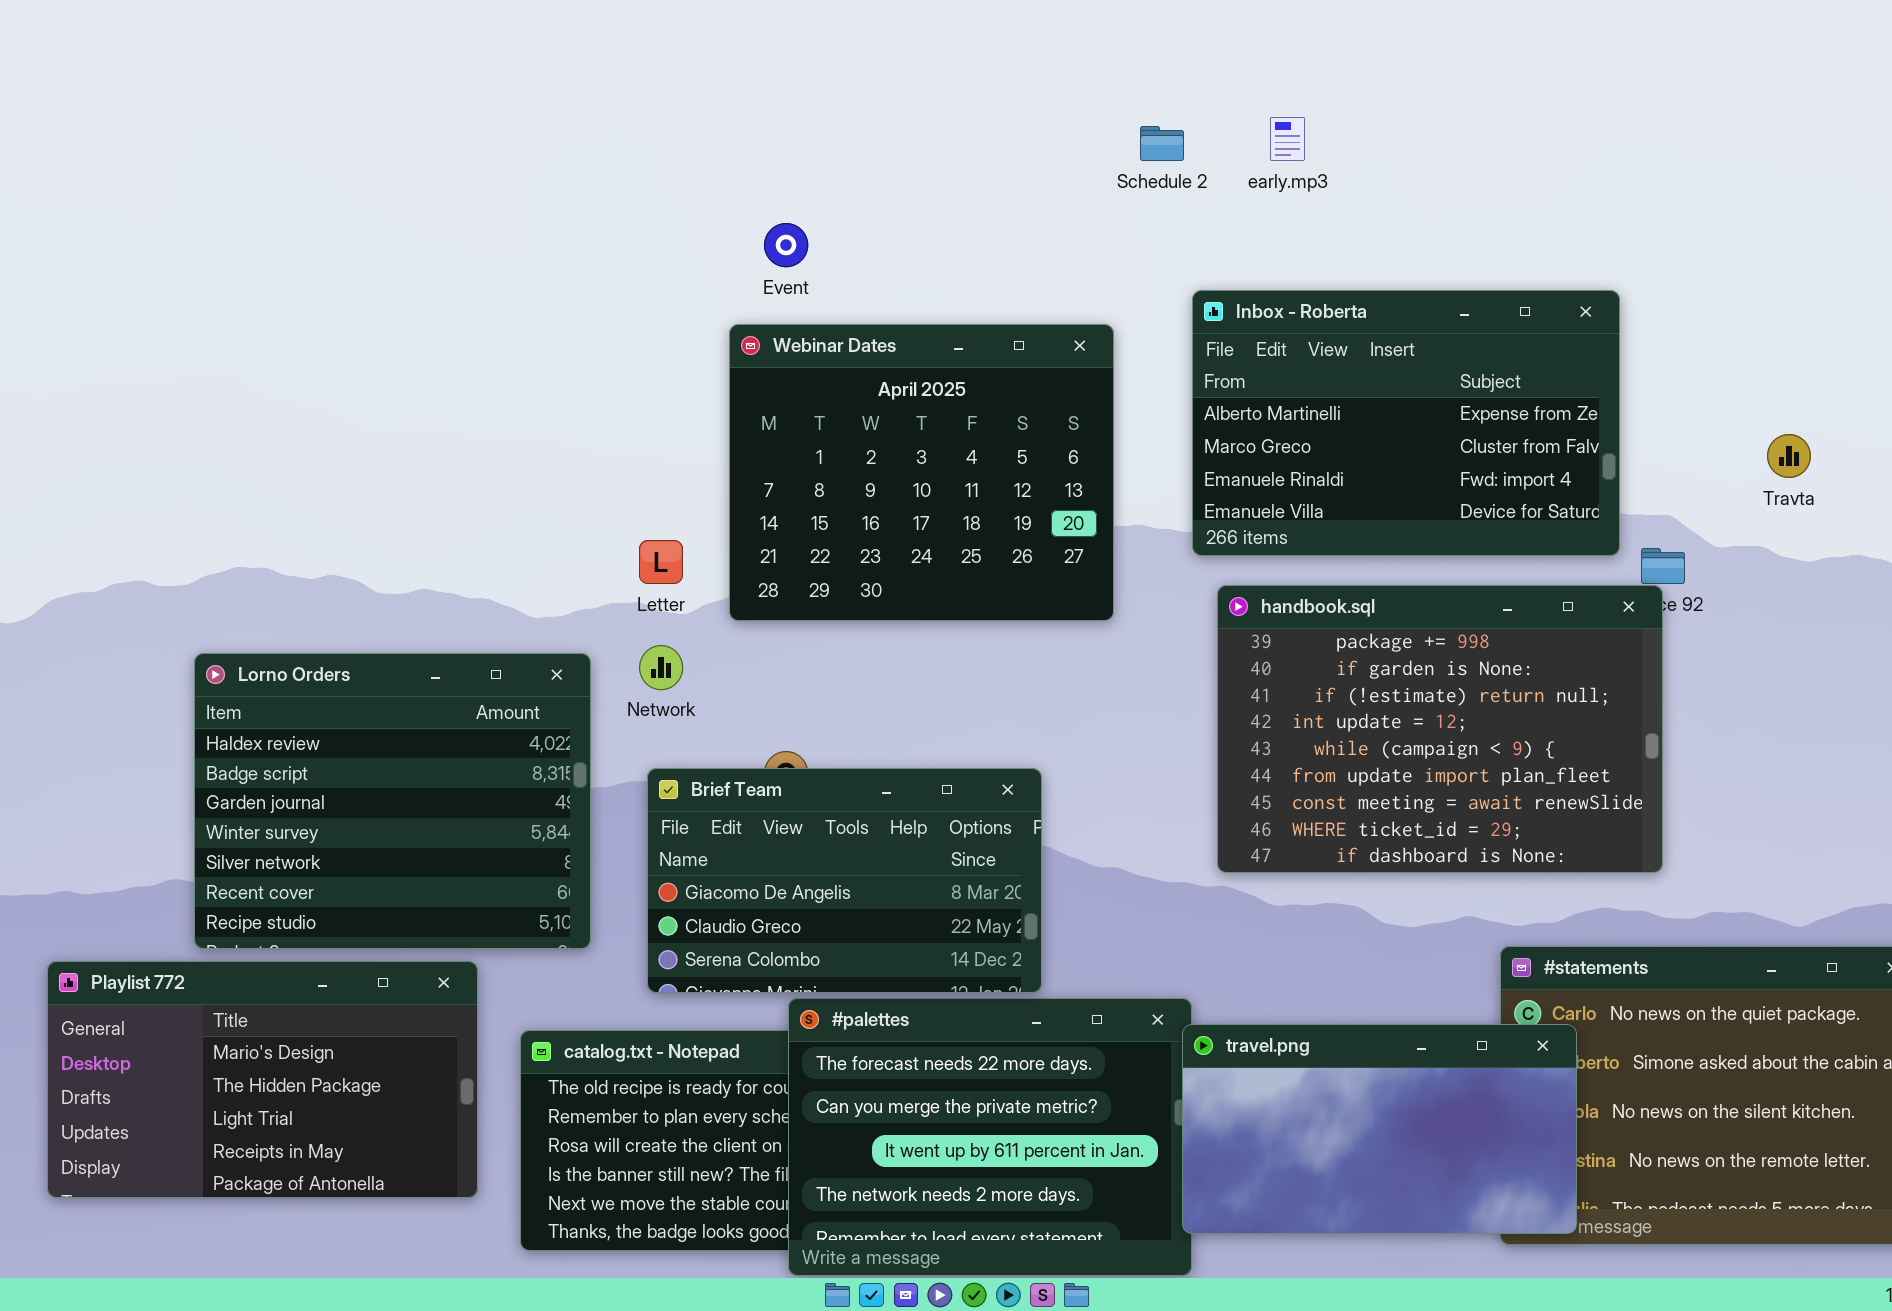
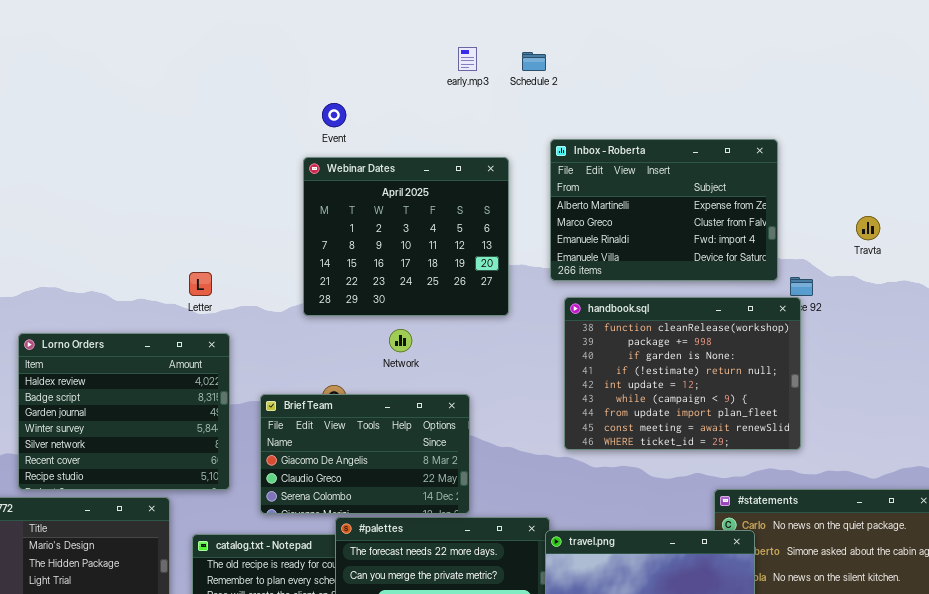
early.mp3: [1270,117,1305,161] -> [458,47,477,71], moved
Letter: [639,540,683,584] -> [189,272,212,296], moved
handbook.sql: [1217,585,1663,873] -> [564,297,801,450], scrolled up 1 row
Network: [639,645,683,690] -> [389,329,412,352], moved

